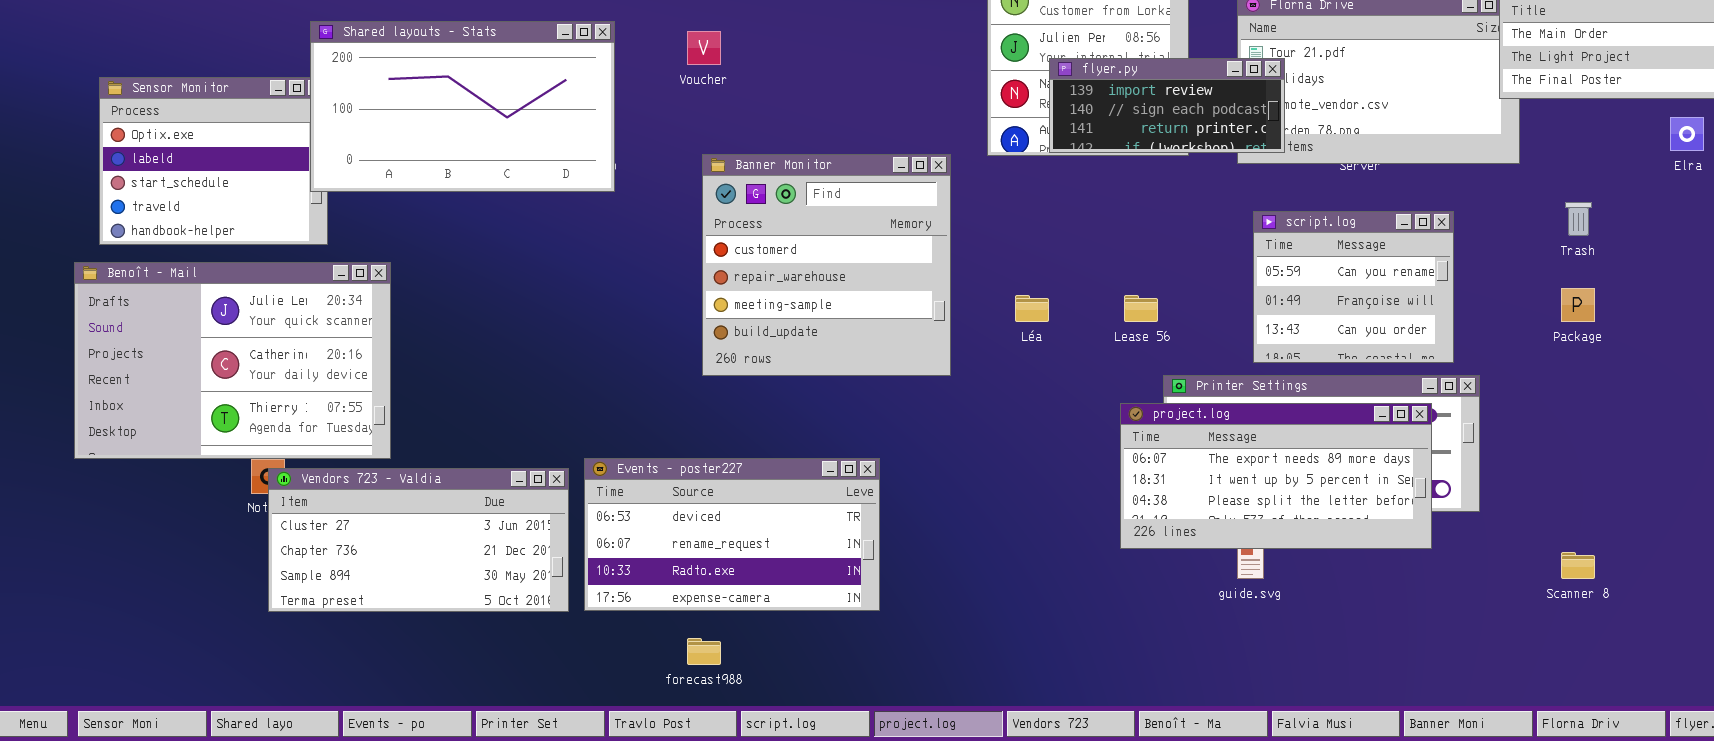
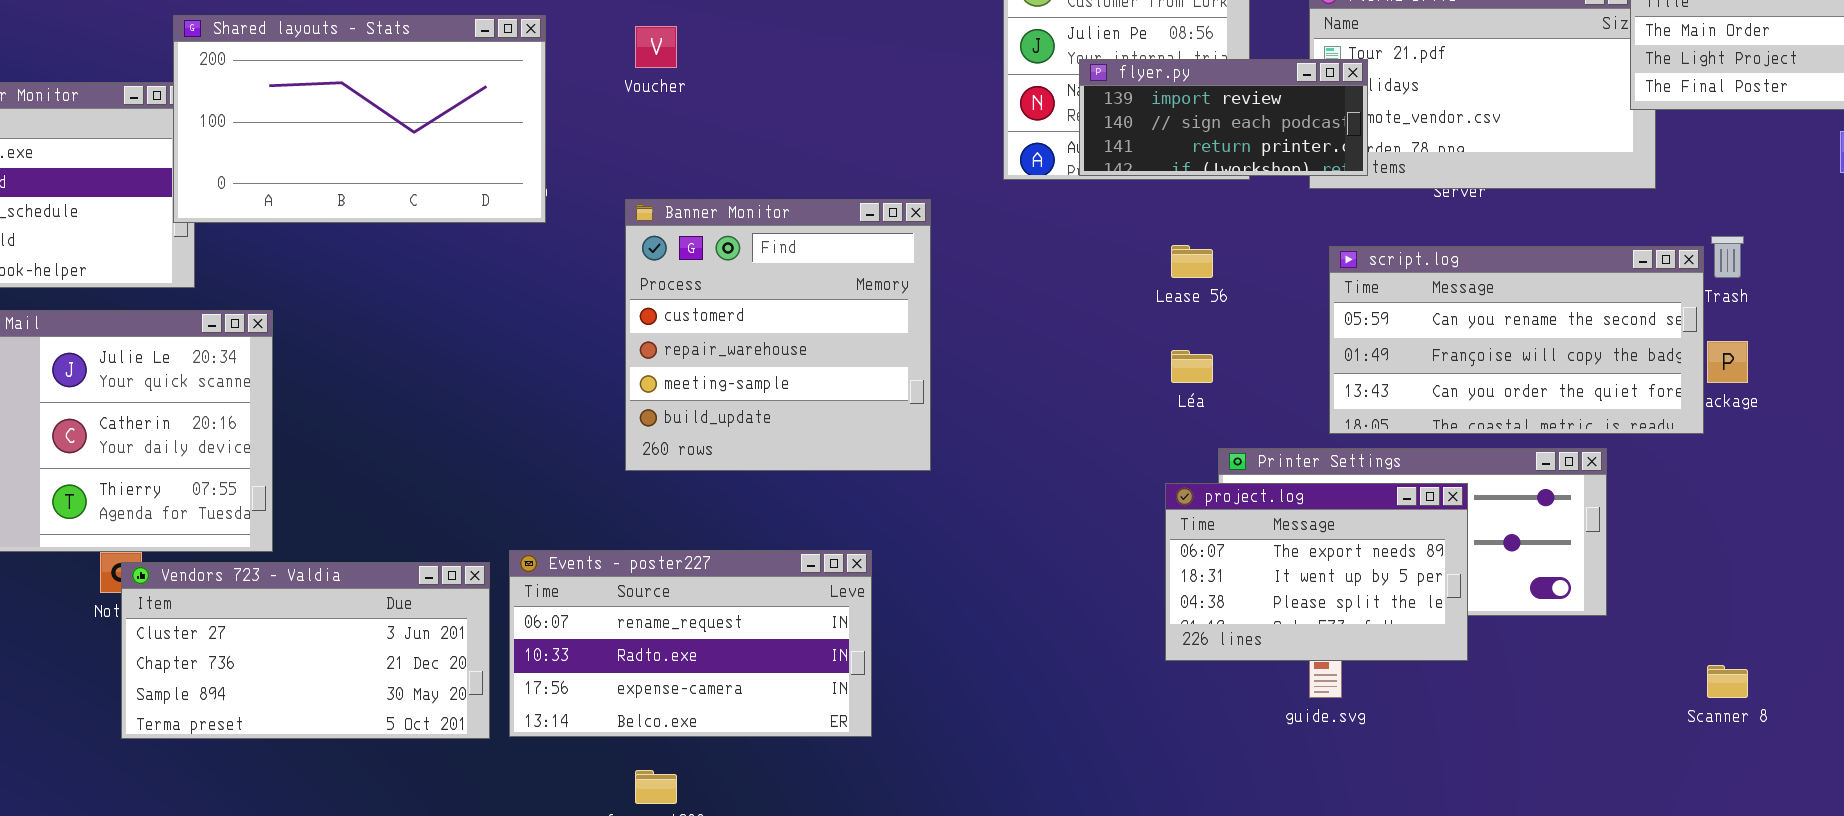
Banner Monitor: [702,154,951,376] -> [625,199,931,471], moved
script.log: [1253,211,1454,363] -> [1329,246,1704,434], resized
Léa: [1015,295,1049,322] -> [1171,350,1213,383], moved
Lease 56: [1124,295,1158,322] -> [1171,245,1213,278], moved
project.log: [1120,403,1432,549] -> [1165,483,1468,661], resized
Events - poster227: [584,458,880,611] -> [509,550,872,737], scrolled down 1 row

